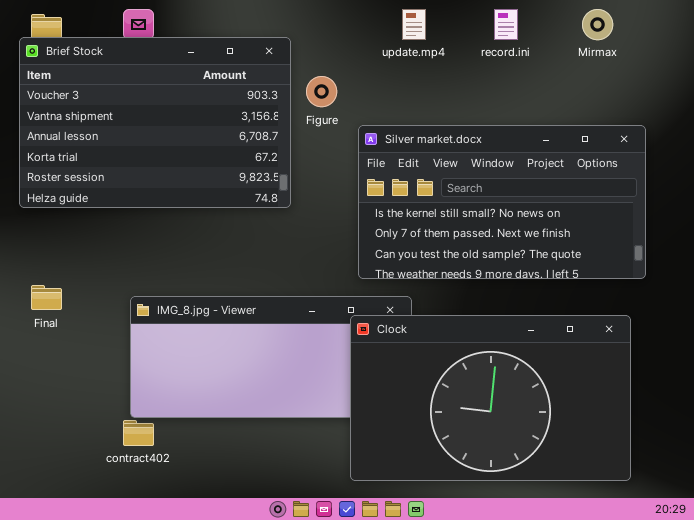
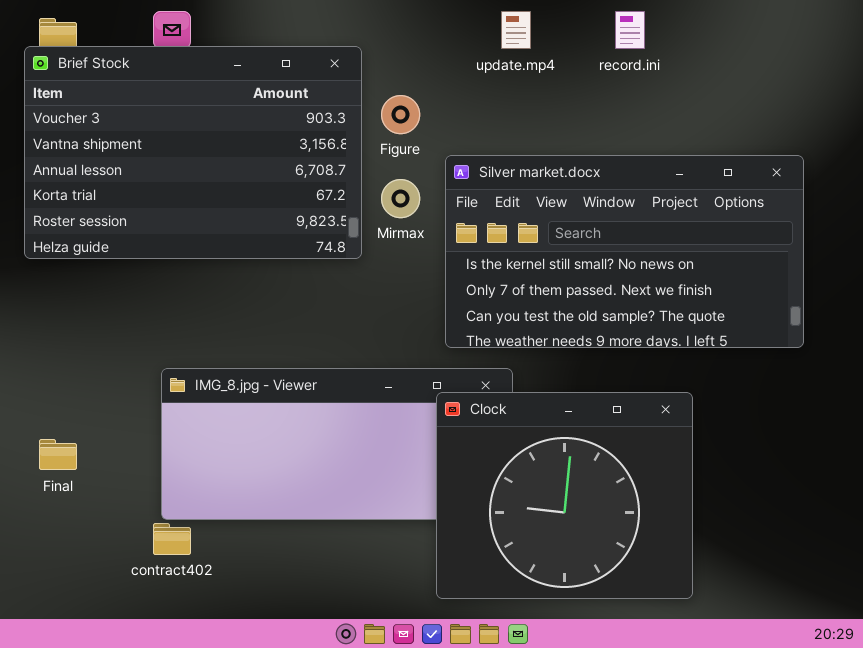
Mirmax: [582,9,613,40] -> [381,179,420,218], moved
Final: [31,285,62,310] -> [39,439,77,470], moved
Clock: [350,315,631,481] -> [436,392,693,599], resized

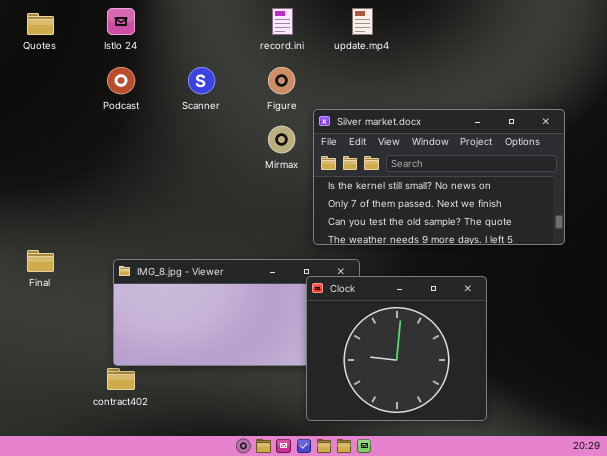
record.ini: [615,11,645,49] -> [272,8,293,35], moved
Brief Stock: [24,46,362,259] -> none, closed
Final: [39,439,77,470] -> [27,250,54,272], moved

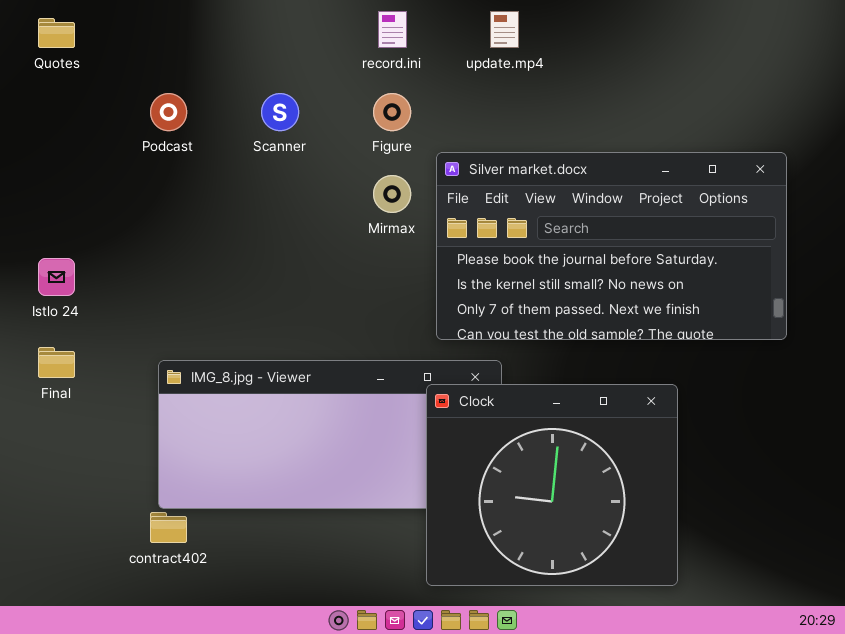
Istlo 24: [107,8,135,35] -> [38,258,75,296], moved
Silver market.docx: [313,109,565,245] -> [436,152,787,340], scrolled up 1 row

